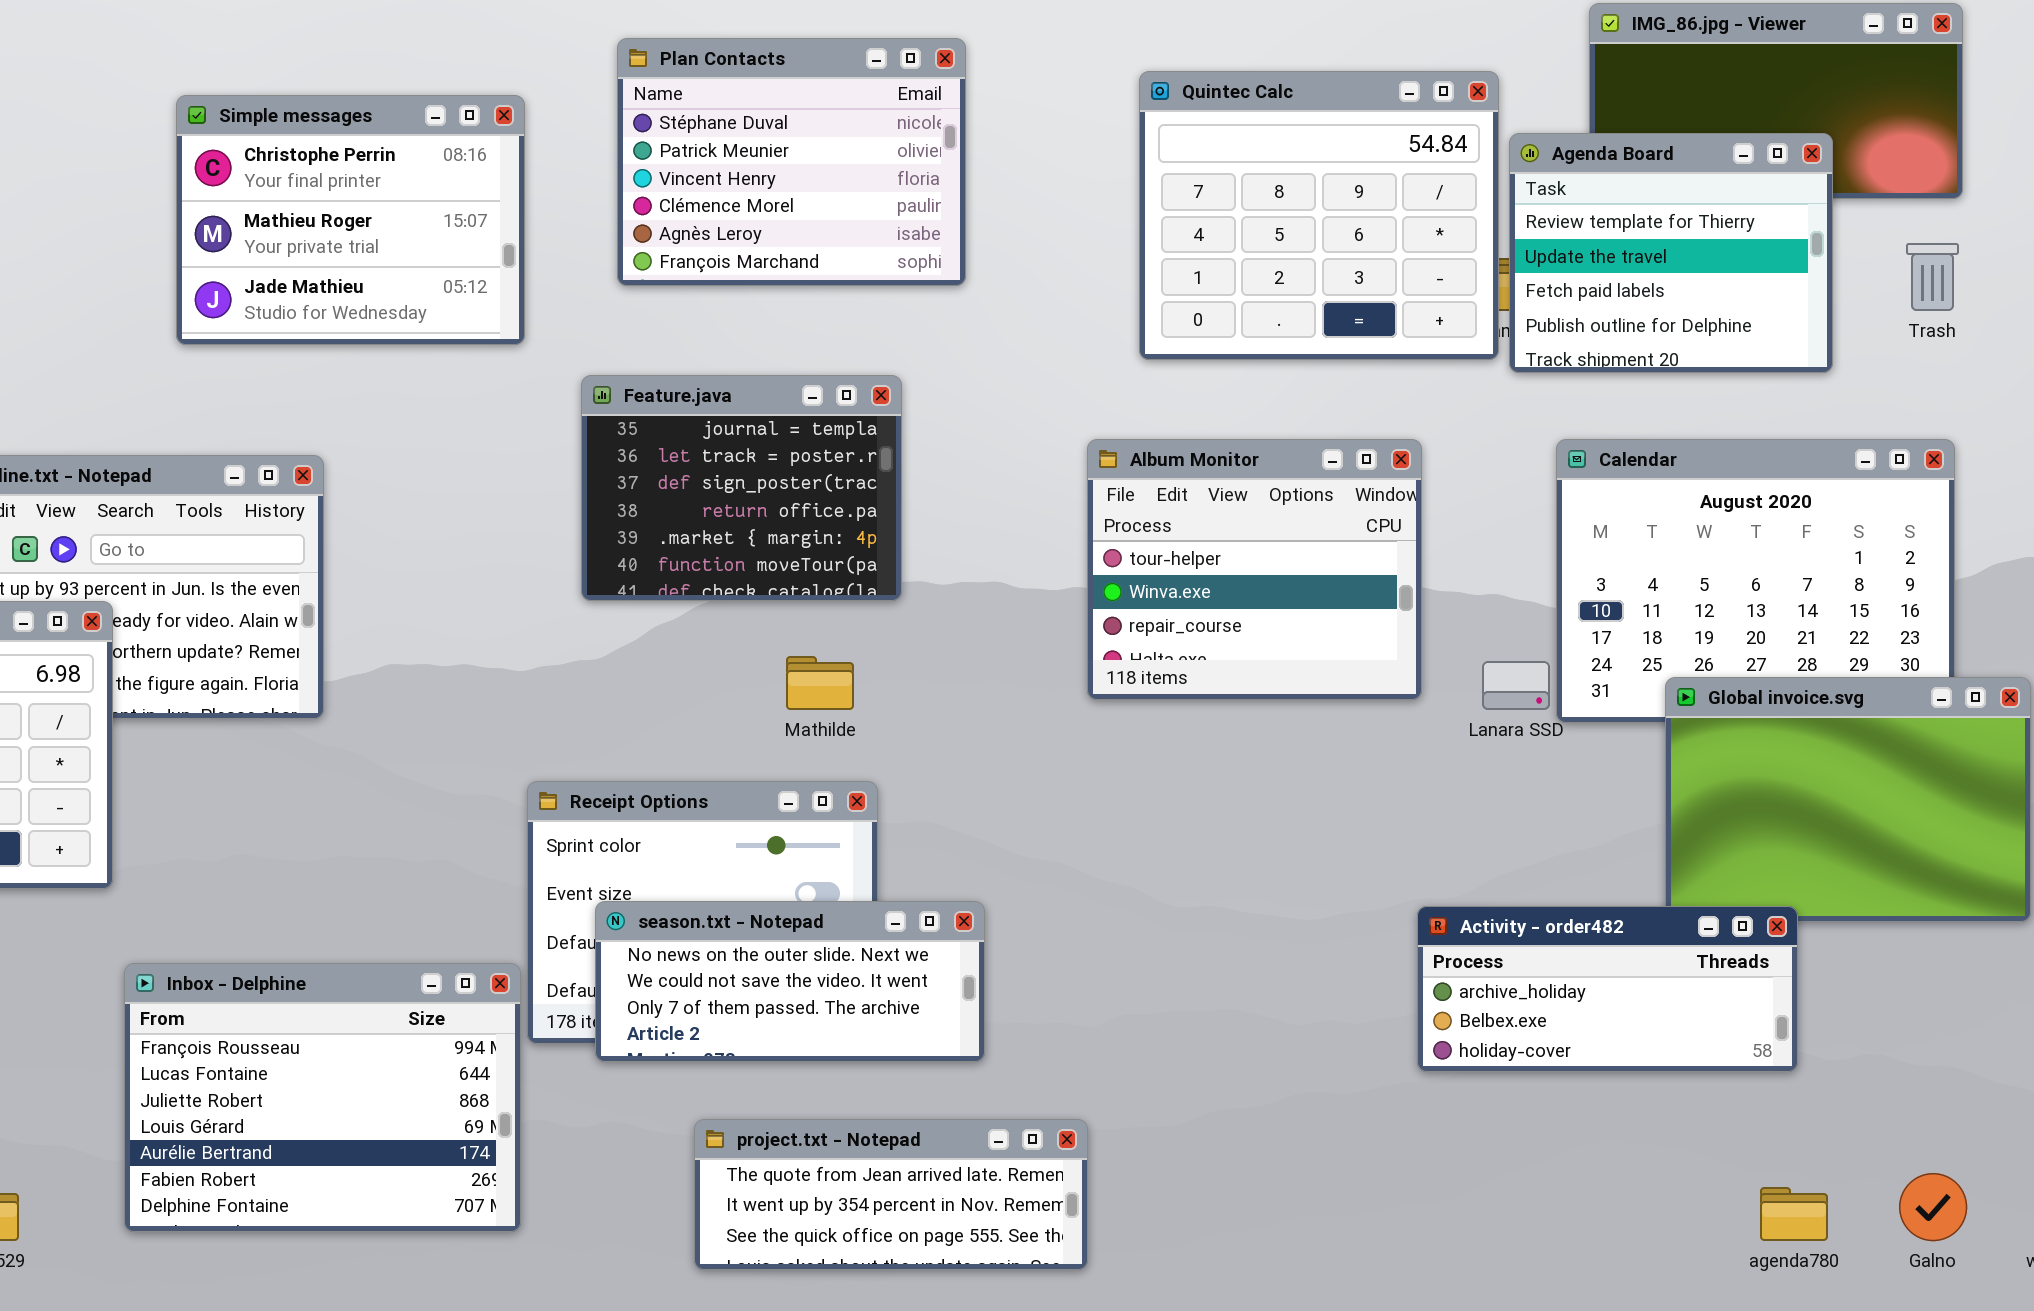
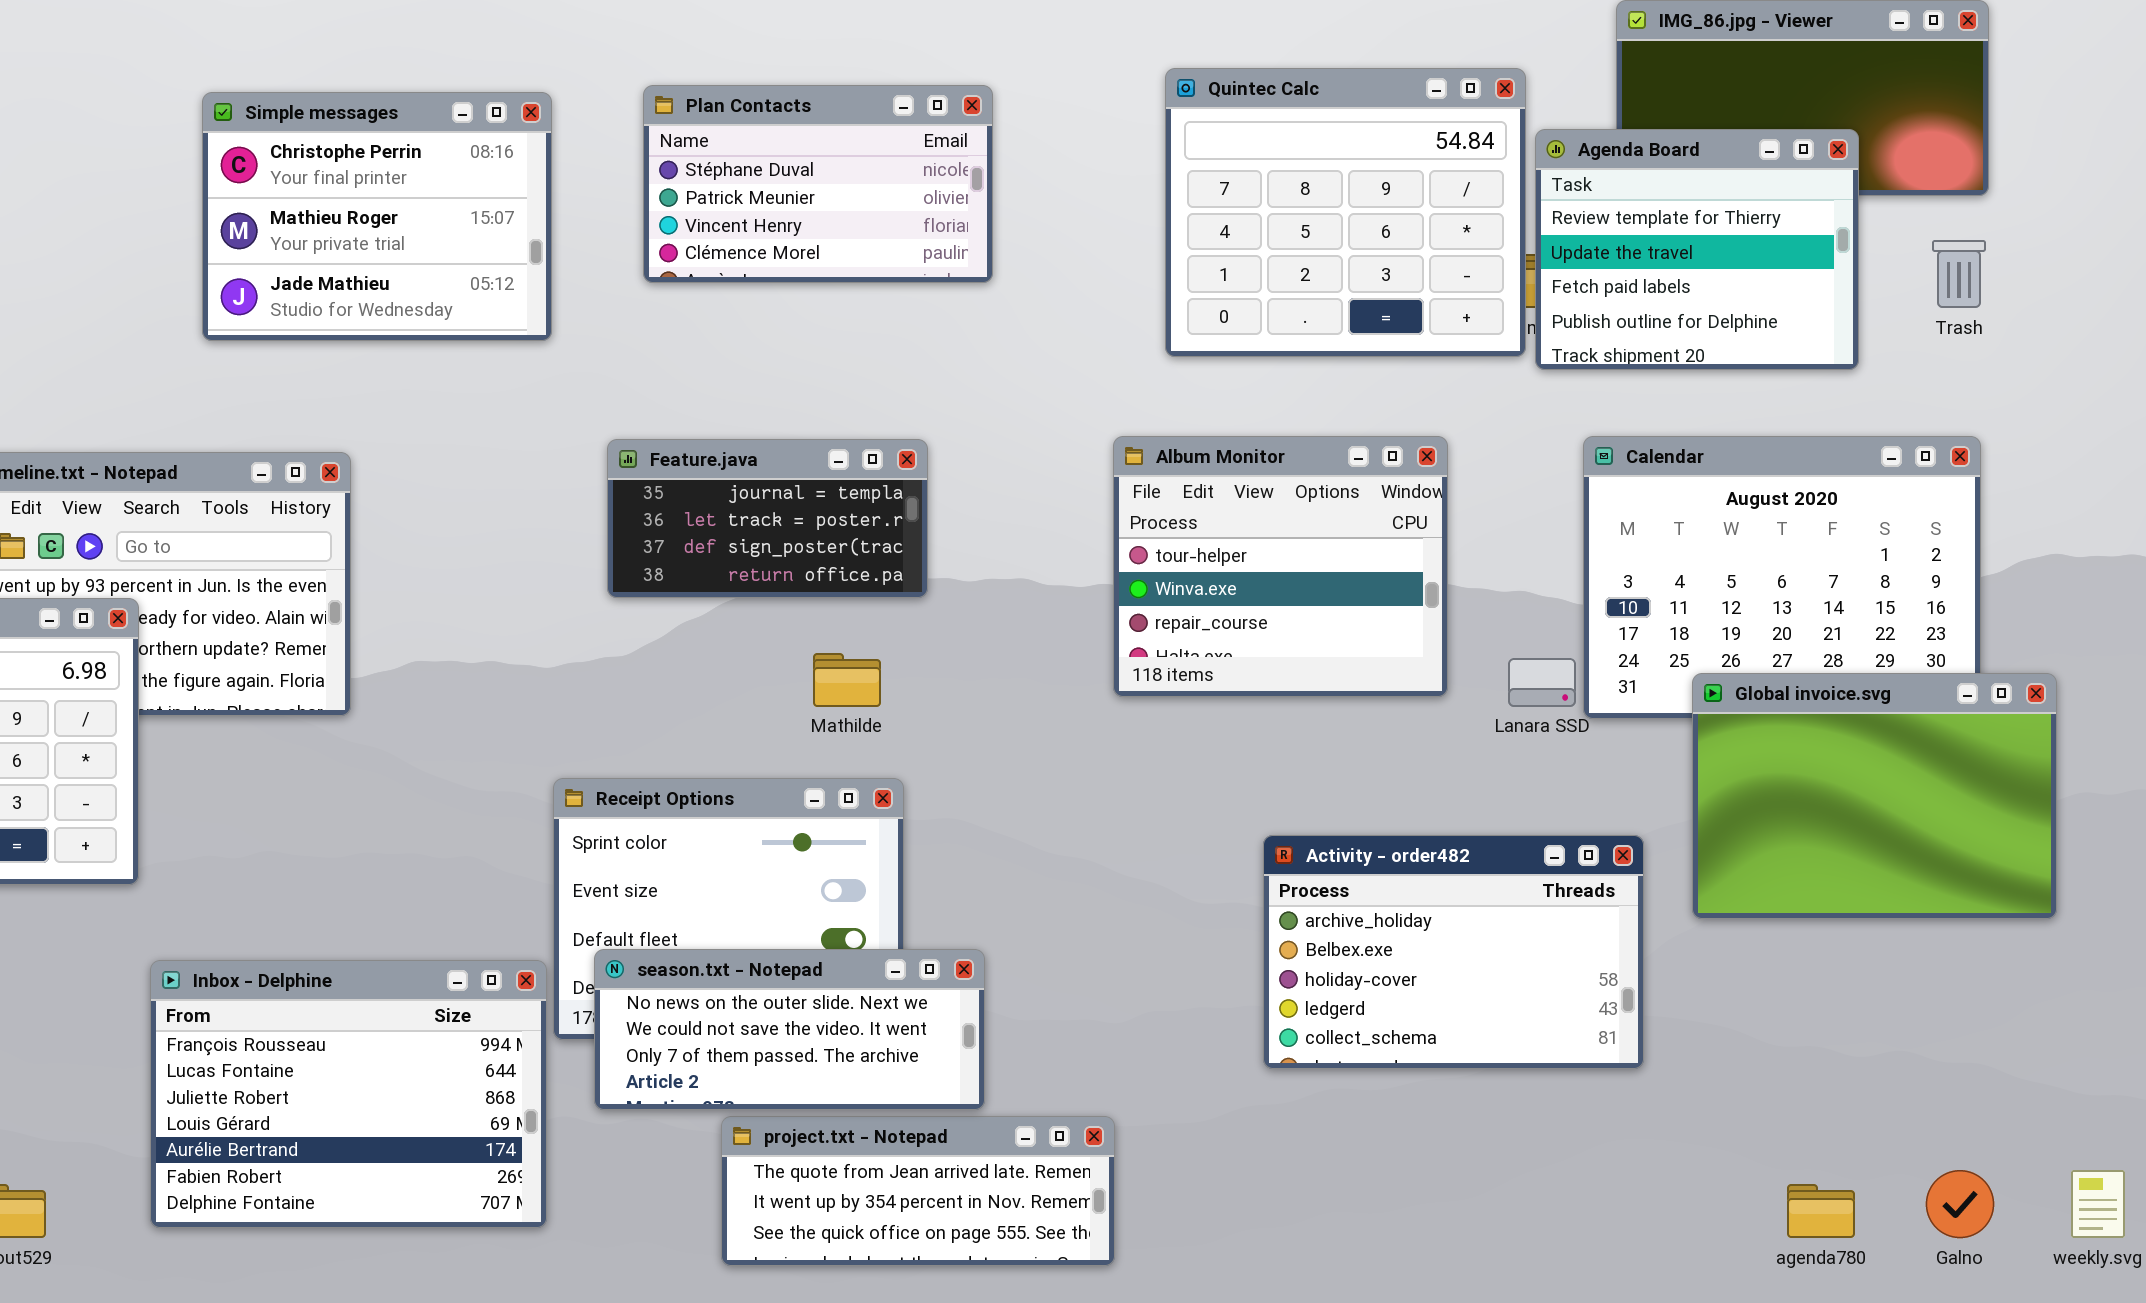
Plan Contacts: [617,38,966,286] -> [643,85,993,283], resized
Feature.java: [581,375,902,601] -> [607,439,928,598], resized
season.txt - Notepad: [595,901,985,1062] -> [594,949,985,1110], moved
Activity - order482: [1417,906,1798,1072] -> [1263,835,1644,1069], moved, resized

